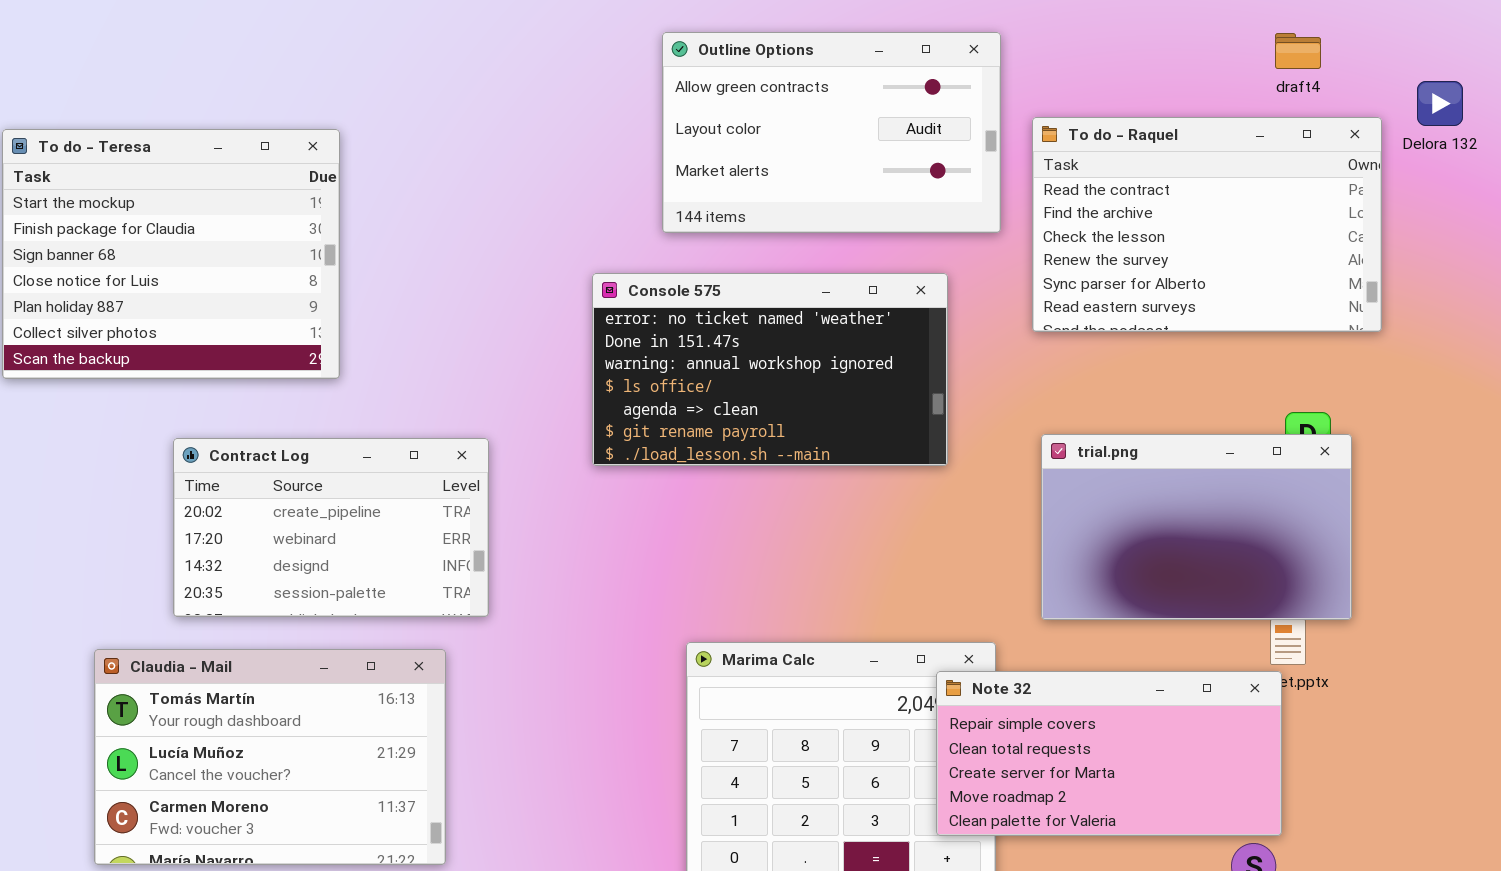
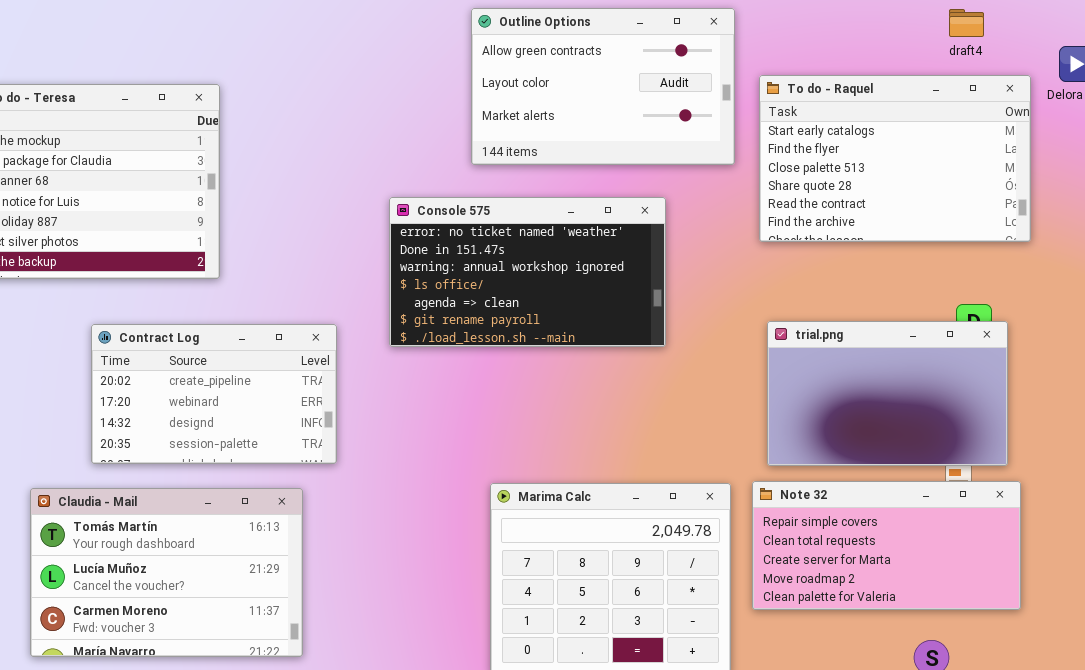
To do - Raquel: [1032,117,1382,332] -> [759,75,1031,242], scrolled up 4 rows
Console 575: [592,273,948,466] -> [389,197,666,347], moved
Note 32: [936,671,1282,836] -> [752,481,1021,610], moved

